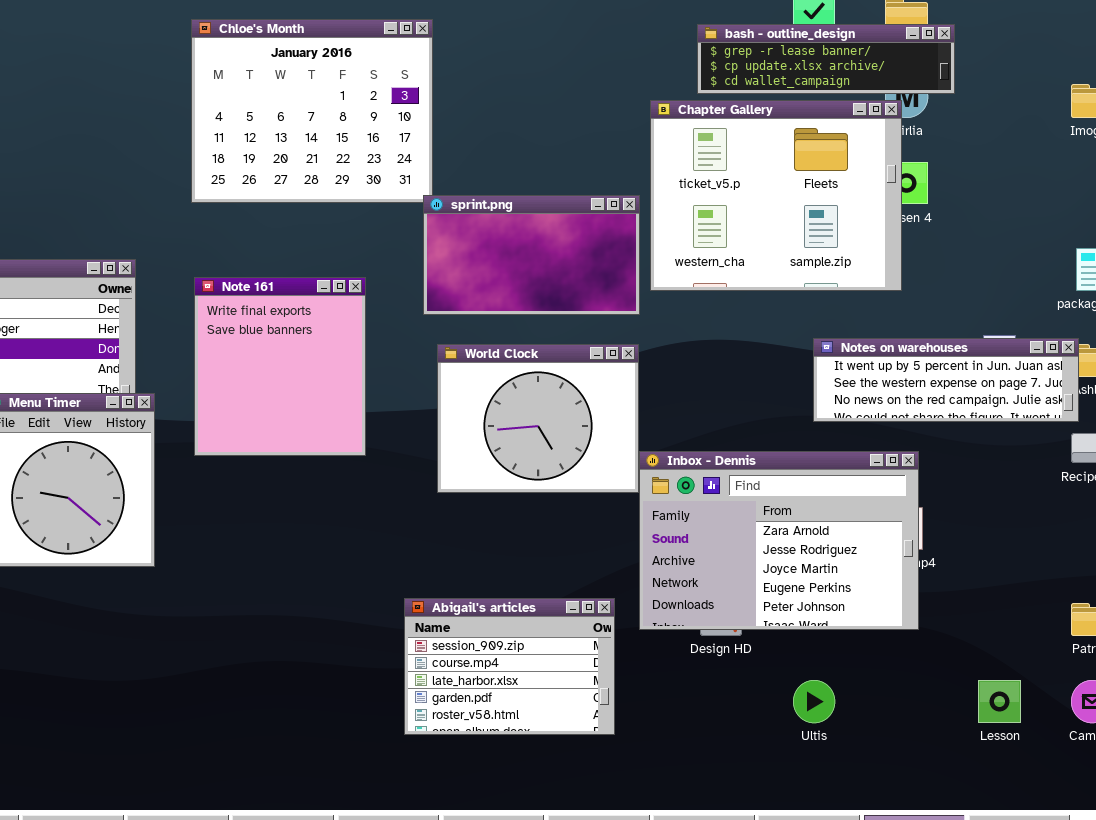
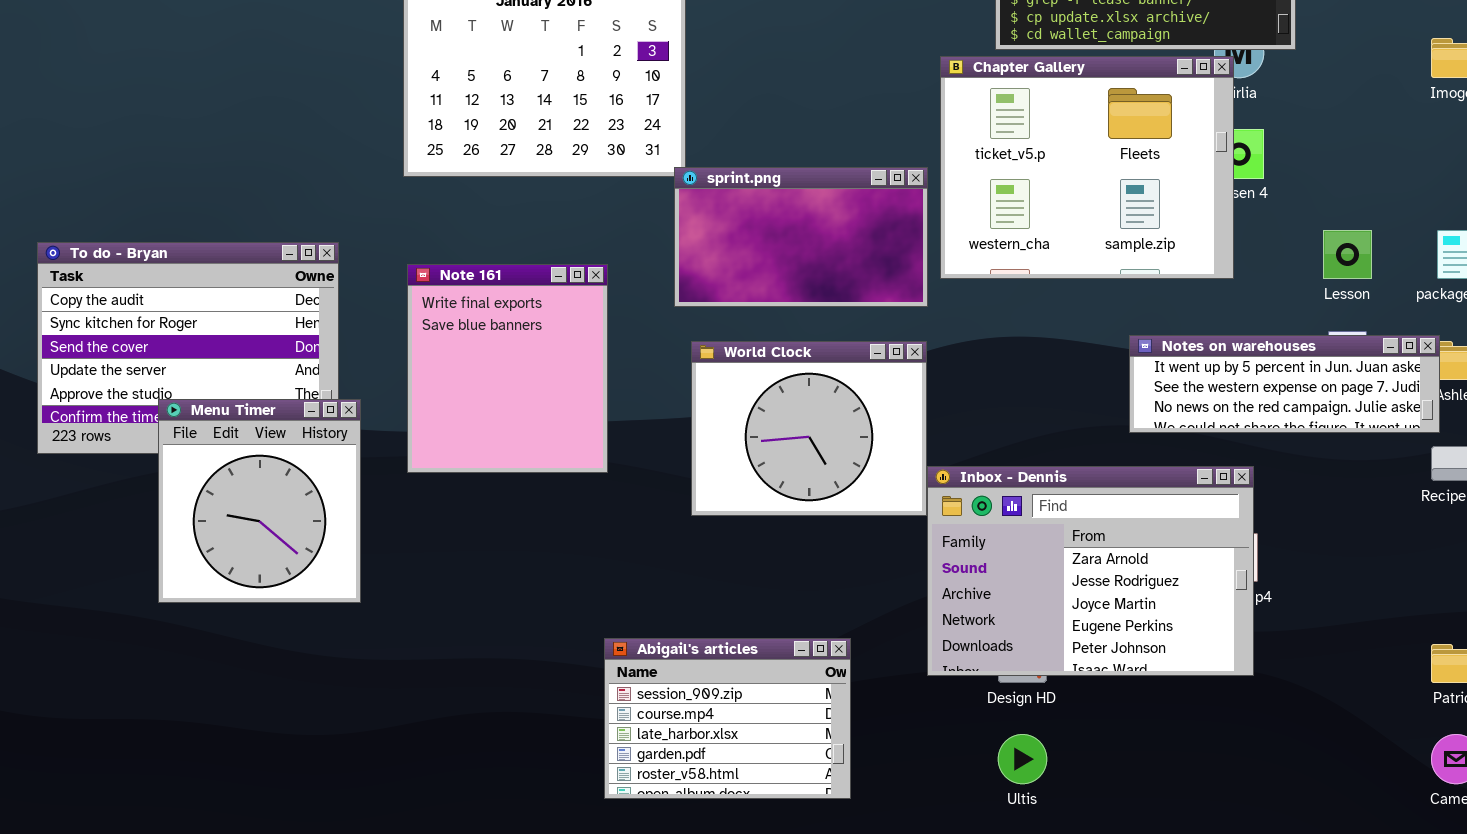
Abigail's articles: [404,598,615,735] -> [604,638,851,799], moved
Ultis: [793,680,835,723] -> [998,734,1047,784], moved
Lesson: [978,680,1021,723] -> [1323,230,1372,279], moved

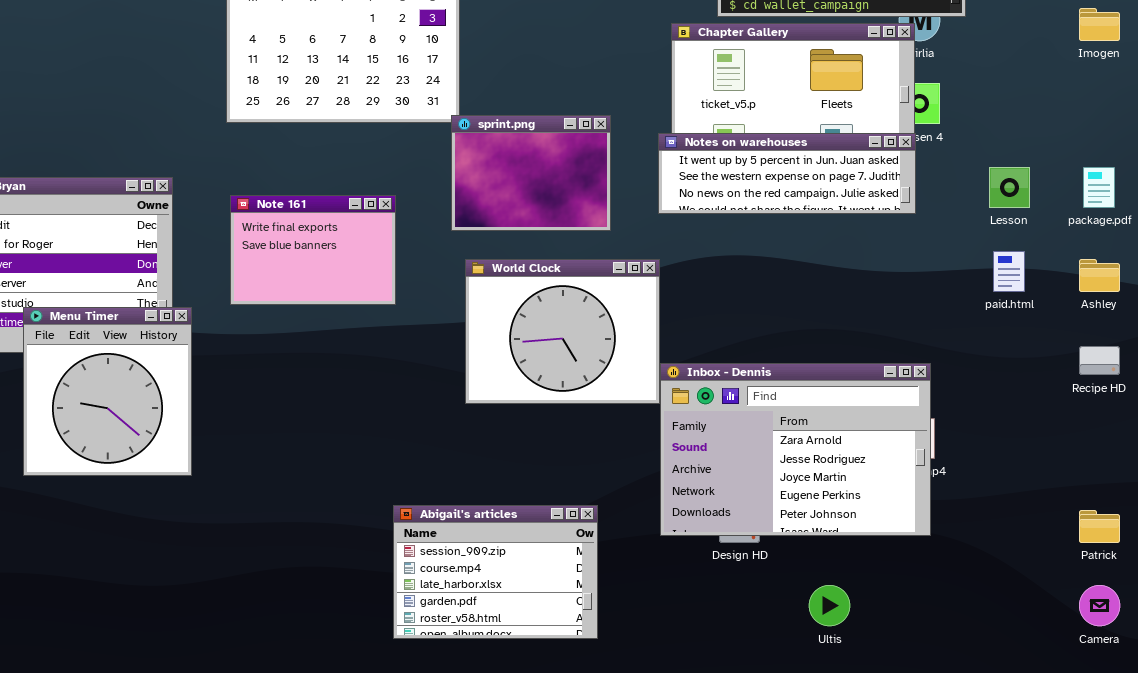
sprint.png: [674,167,928,307] -> [451,115,611,231], resized
Note 161: [407,264,608,473] -> [230,195,396,305], resized
Notes on warehouses: [1129,335,1440,433] -> [658,133,916,214], moved
Ultis: [998,734,1047,784] -> [809,585,850,626], moved

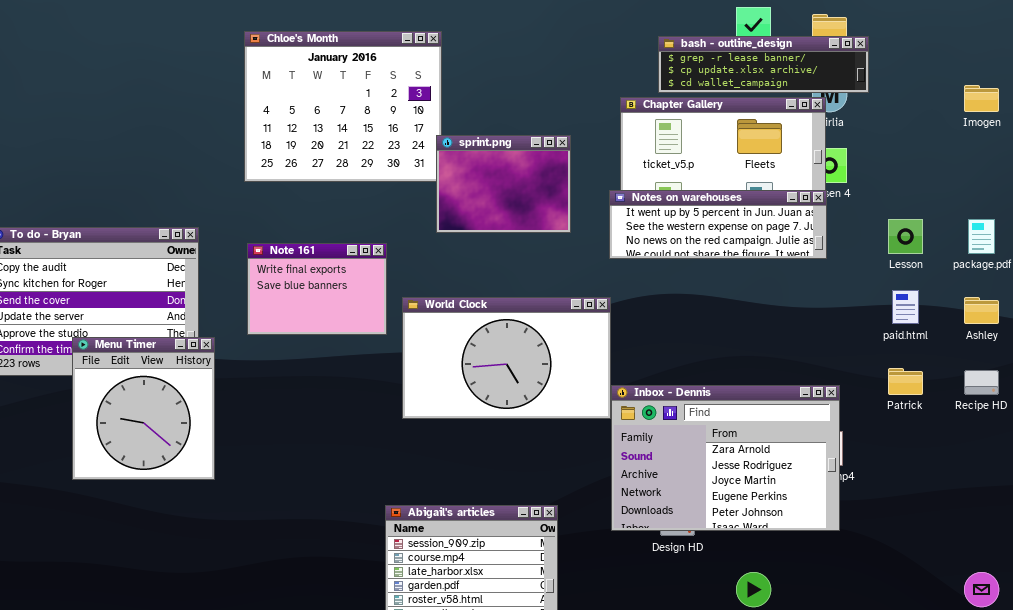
sprint.png: [451,115,611,231] -> [436,135,571,233], moved
World Clock: [465,259,660,404] -> [402,297,611,419], resized
Patrick: [1079,510,1120,543] -> [888,368,923,395], moved

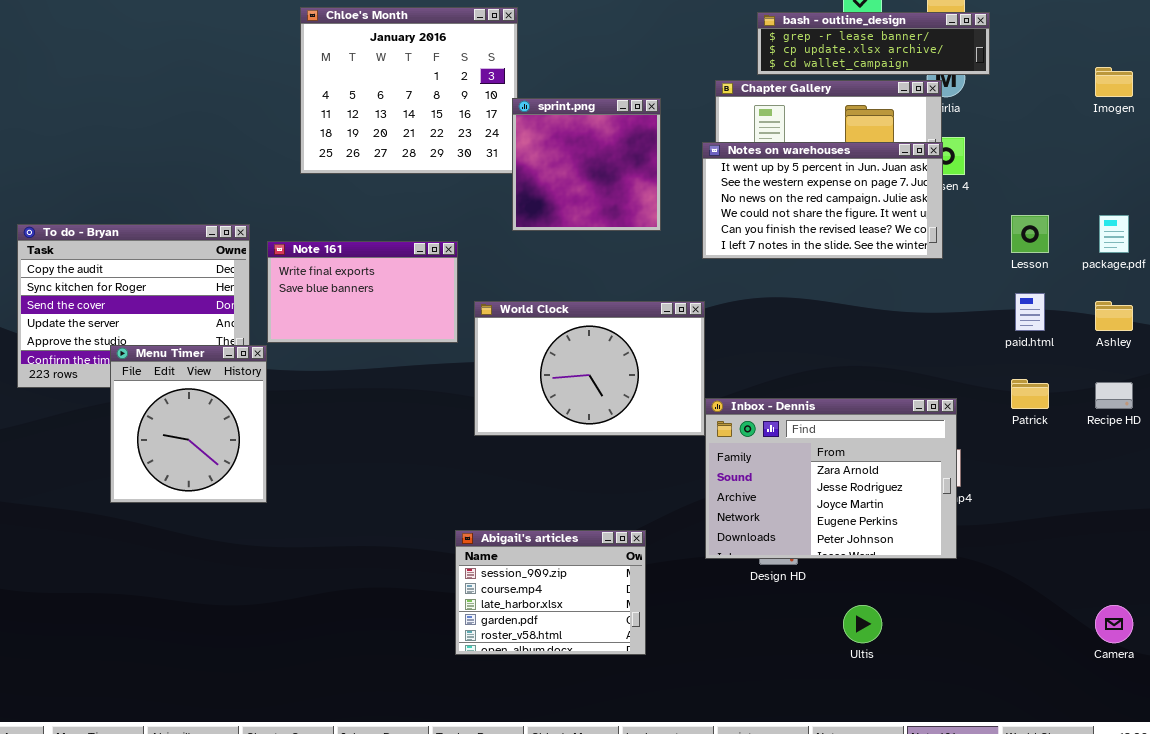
sprint.png: [436,135,571,233] -> [512,98,661,231], resized
Notes on warehouses: [609,190,827,259] -> [702,142,943,259], resized
Note 161: [247,243,387,335] -> [267,241,458,343], resized

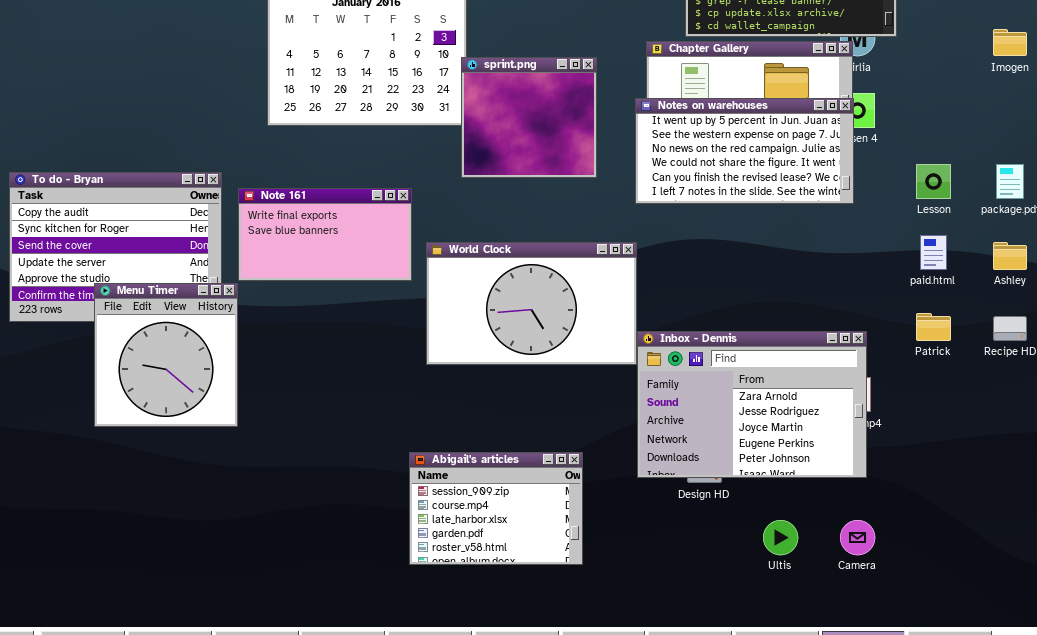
Camera: [1095,605,1133,643] -> [840,520,875,555], moved

